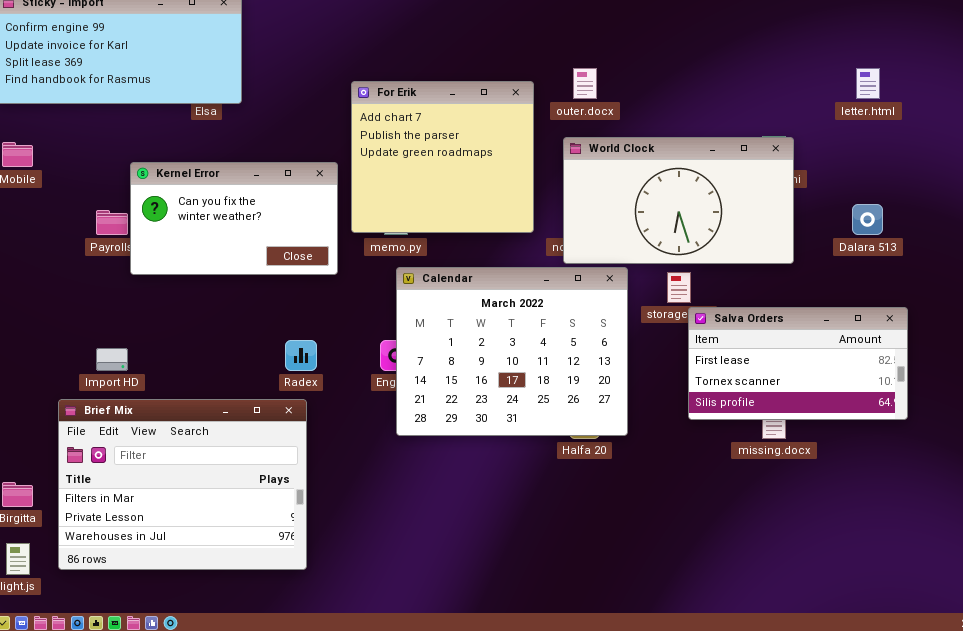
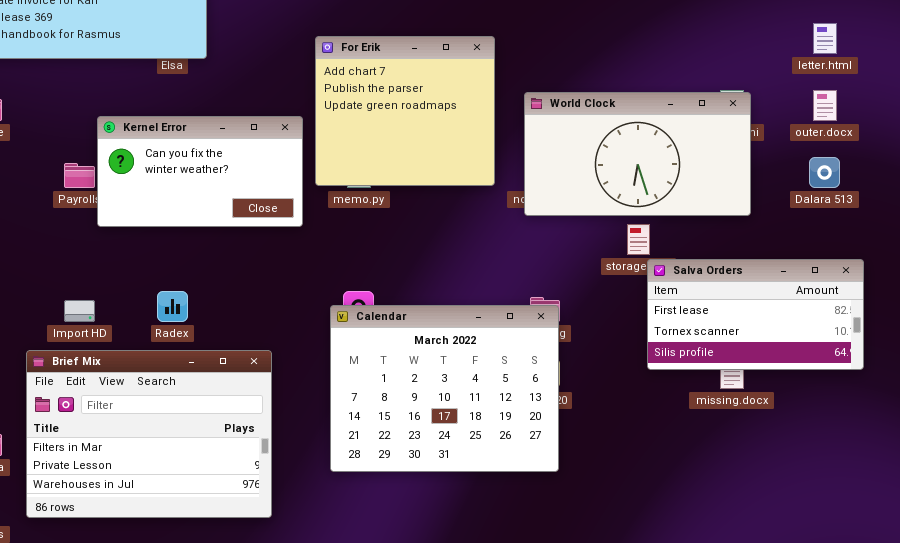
outer.docx: [573,68,597,99] -> [813,90,837,121], moved
Calendar: [396,267,628,436] -> [330,305,559,472], moved
Radex: [285,340,317,371] -> [157,291,188,322], moved

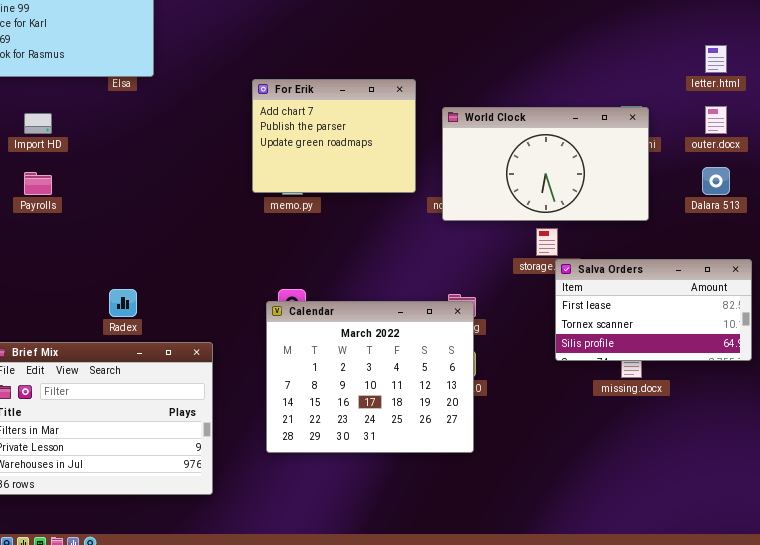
For Erik: [315,36,495,186] -> [252,79,416,193], resized
Kernel Error: [97,116,303,227] -> none, closed
Import HD: [64,300,95,322] -> [24,113,52,134], moved

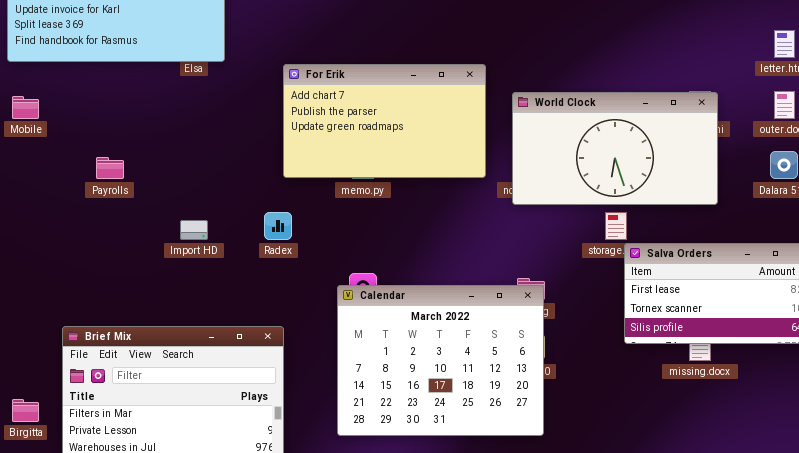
For Erik: [252,79,416,193] -> [283,64,486,178], resized
Import HD: [24,113,52,134] -> [180,220,208,240], moved
Radex: [109,289,137,317] -> [264,212,292,240], moved

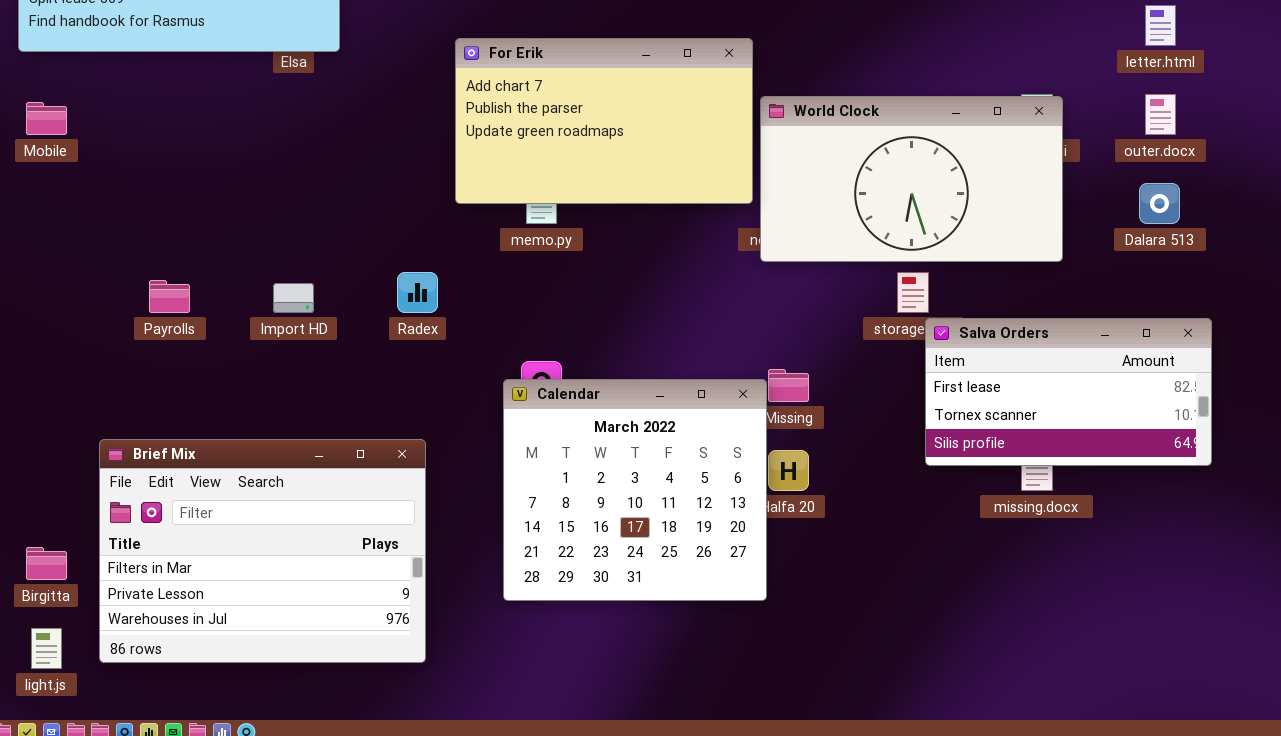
For Erik: [283,64,486,178] -> [455,38,753,204], moved
Payrolls: [96,157,124,179] -> [149,280,190,313], moved
Calendar: [337,285,544,436] -> [503,379,767,601], resized

